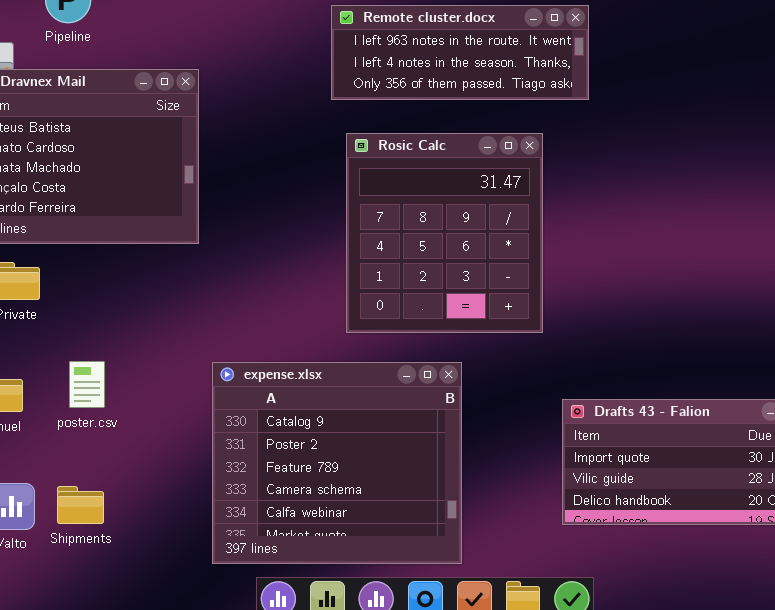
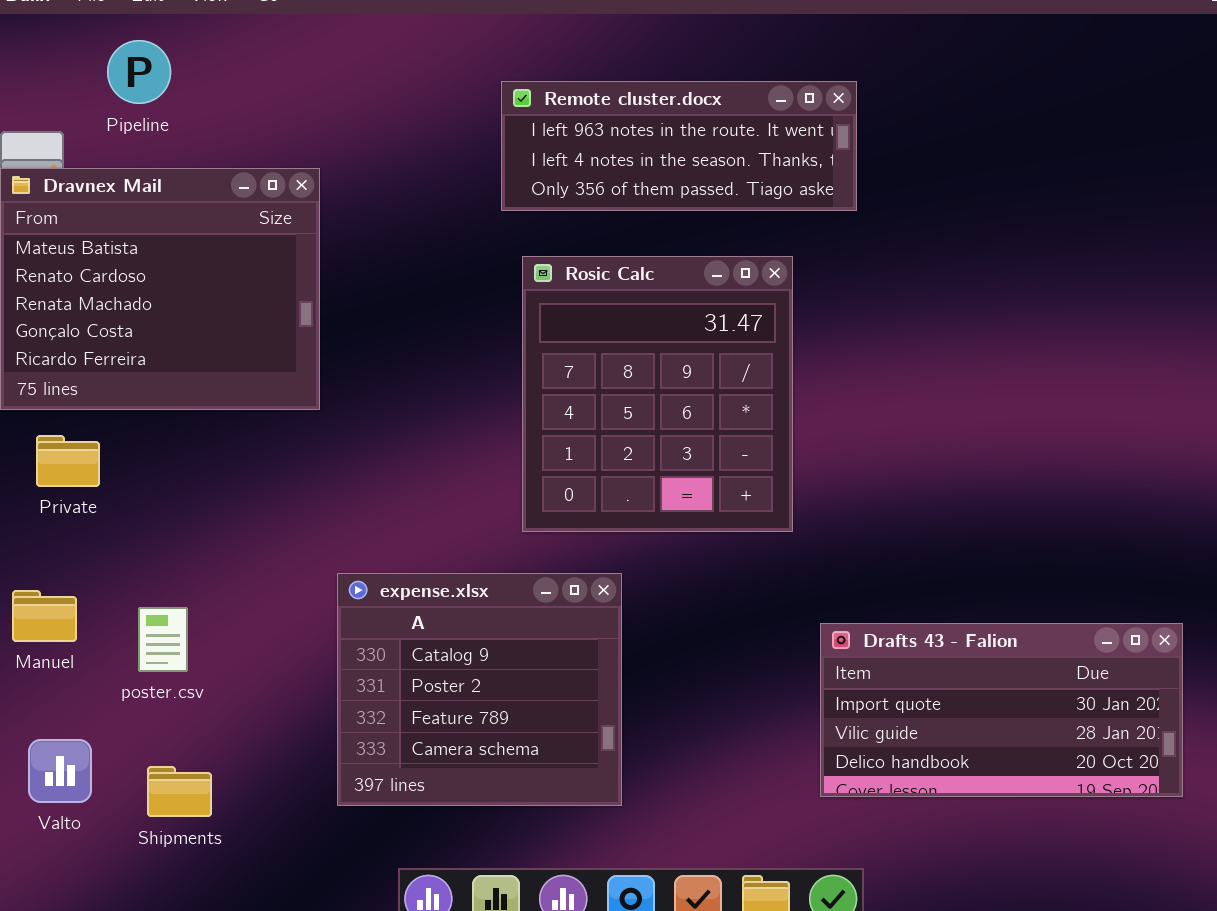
poster.csv: [69,361,105,408] -> [138,607,188,672], moved
expense.xlsx: [212,362,462,564] -> [337,573,622,806], resized
Shipments: [57,486,104,524] -> [147,766,212,817], moved

